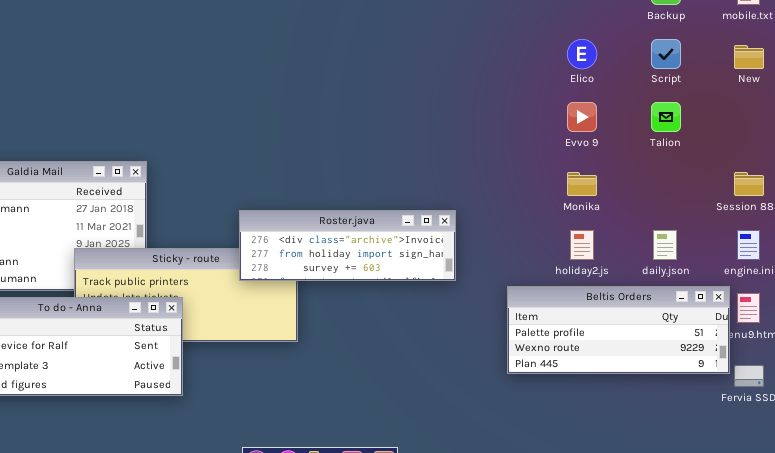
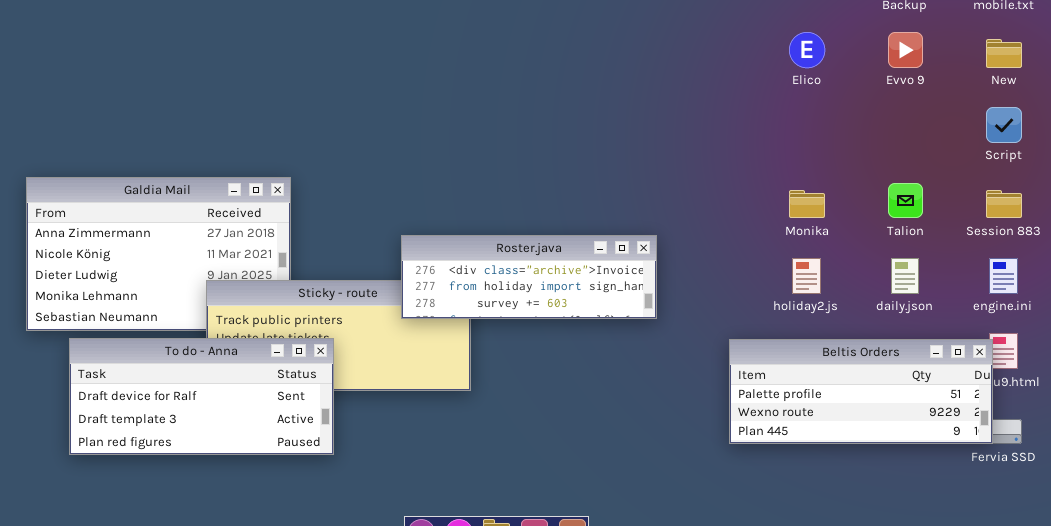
Script: [651,39,681,69] -> [986,107,1022,143], moved
Evvo 9: [567,102,597,132] -> [888,32,923,68], moved
Talion: [651,102,681,132] -> [888,183,923,218], moved
Beltis Orders: [507,286,730,374] -> [729,339,993,444], moved

